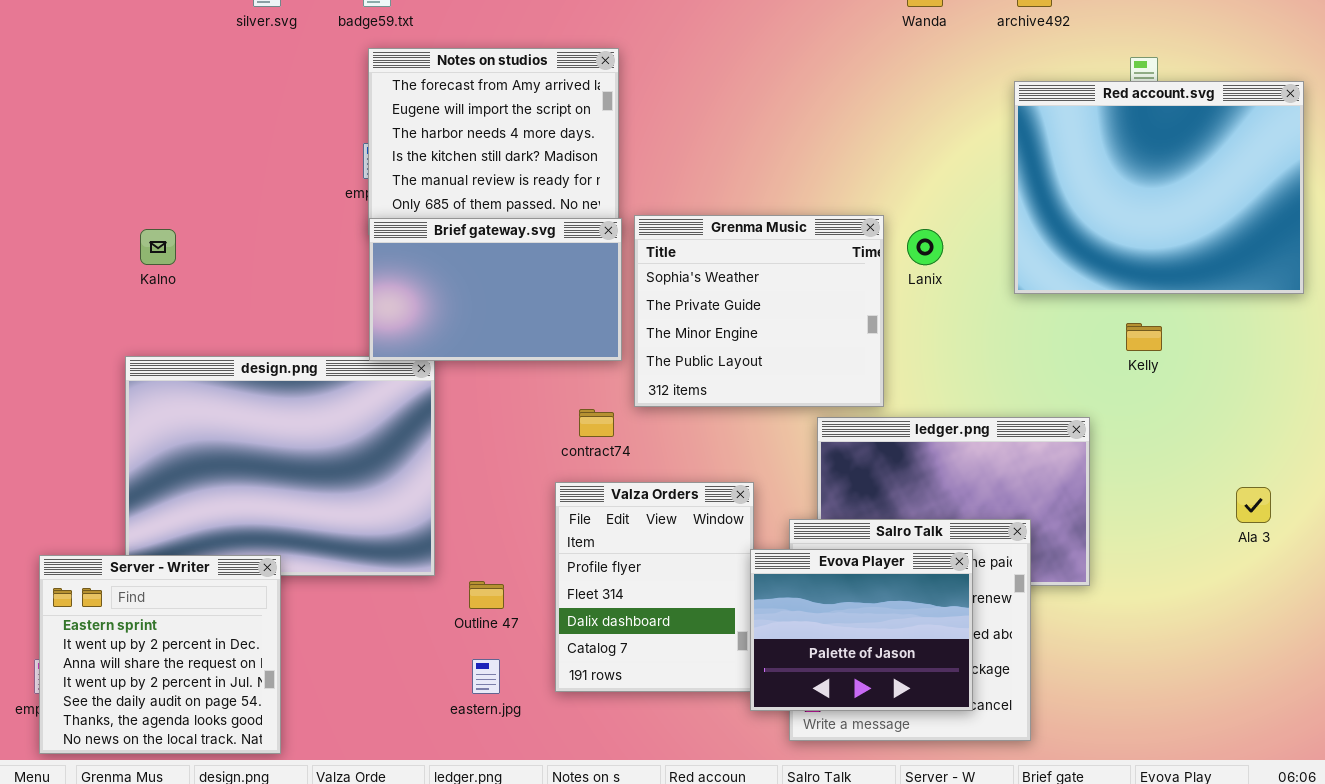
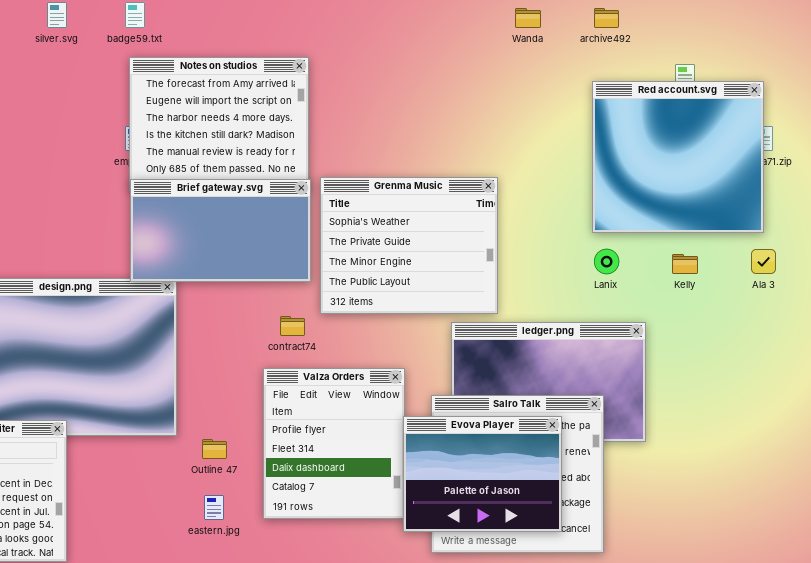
Red account.svg: [1014,81,1304,294] -> [592,81,764,233], resized
Lanix: [907,229,943,265] -> [594,249,619,274], moved
Ala 3: [1236,487,1271,523] -> [751,249,776,274], moved

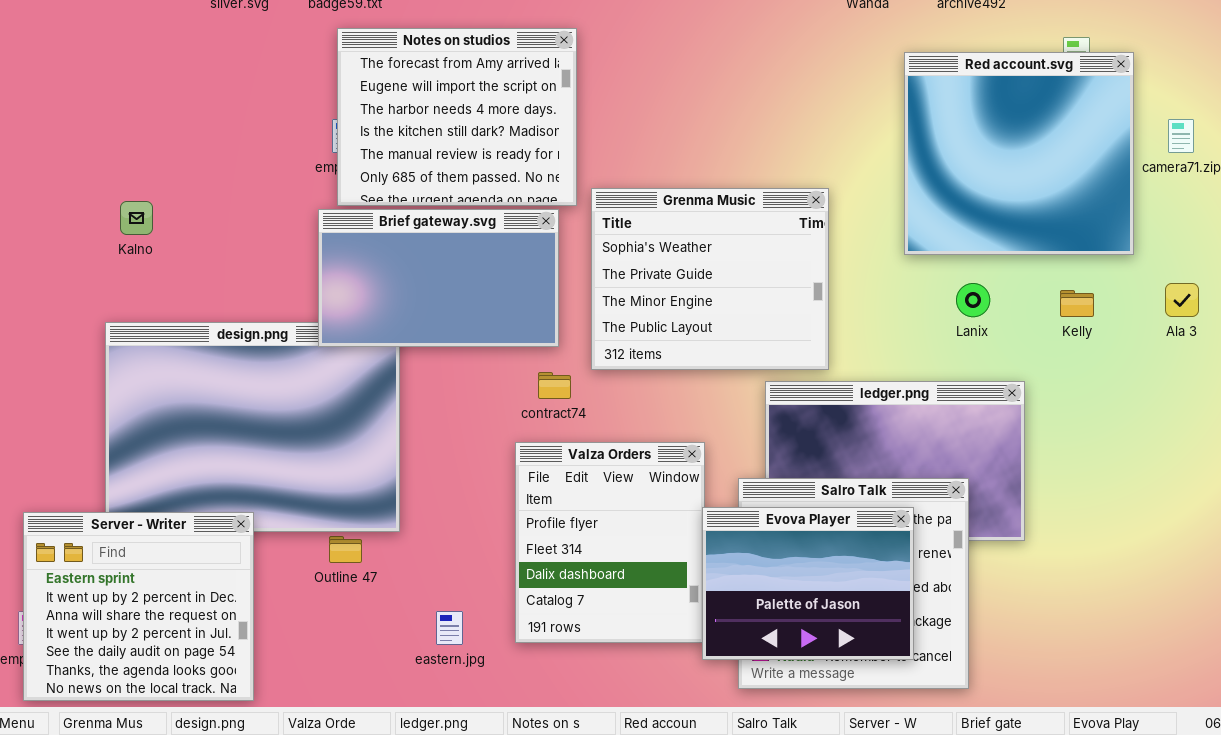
Red account.svg: [592,81,764,233] -> [904,52,1134,255], moved
Brief gateway.svg: [130,179,311,282] -> [318,209,559,347], moved
Outline 47: [202,439,227,459] -> [329,536,362,563], moved

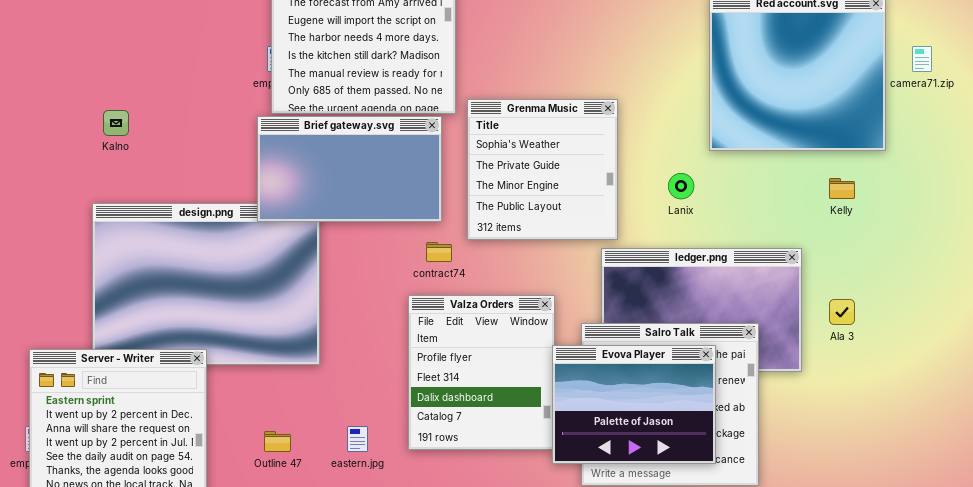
Grenma Music: [591,188,829,370] -> [467,99,618,240], resized
Lanix: [956,283,990,317] -> [668,173,694,199], moved
Ala 3: [1165,283,1199,317] -> [829,299,855,325], moved
Outline 47: [329,536,362,563] -> [264,431,291,452], moved

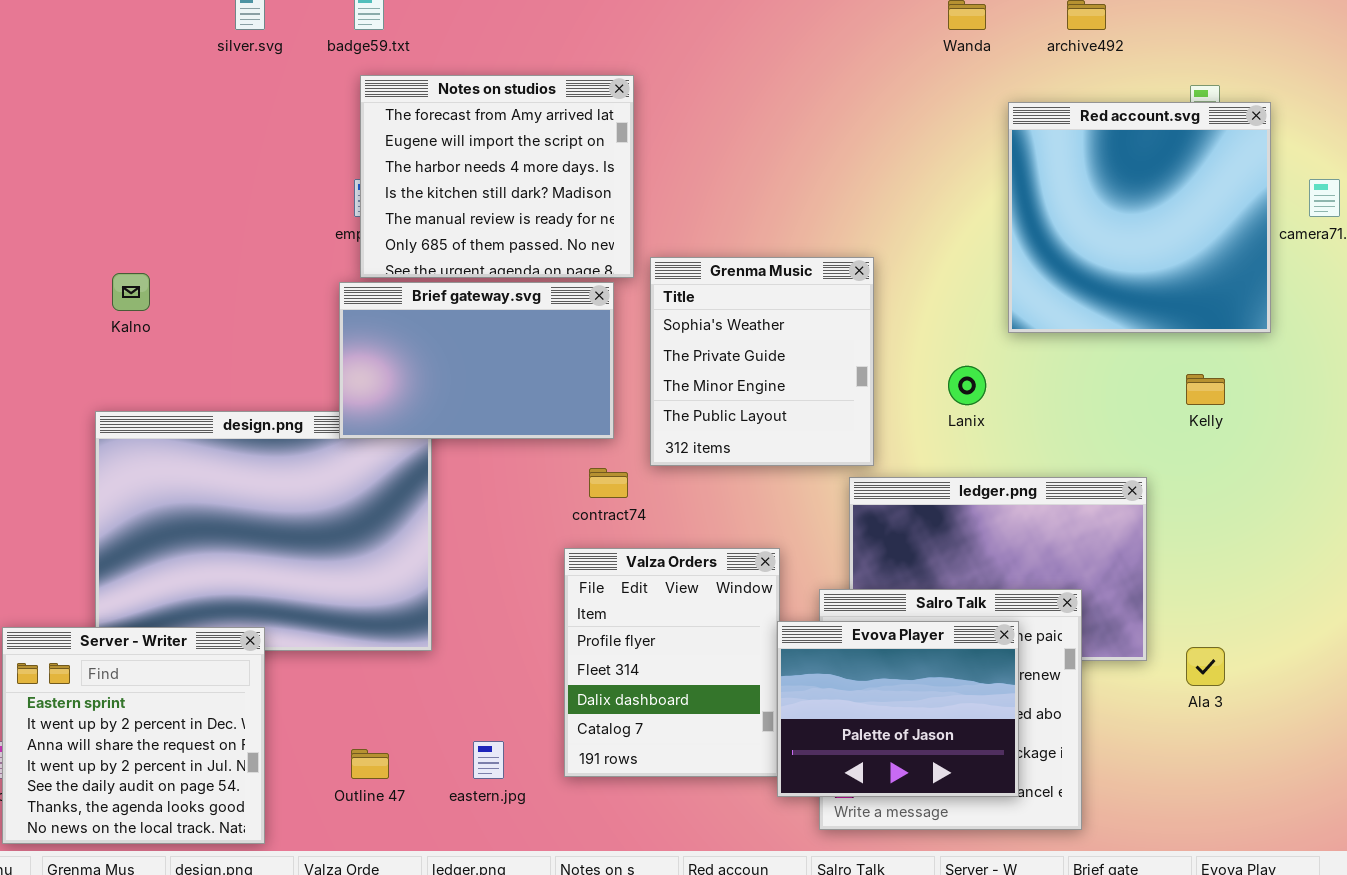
Ala 3: [829,299,855,325] -> [1186,647,1225,686], moved

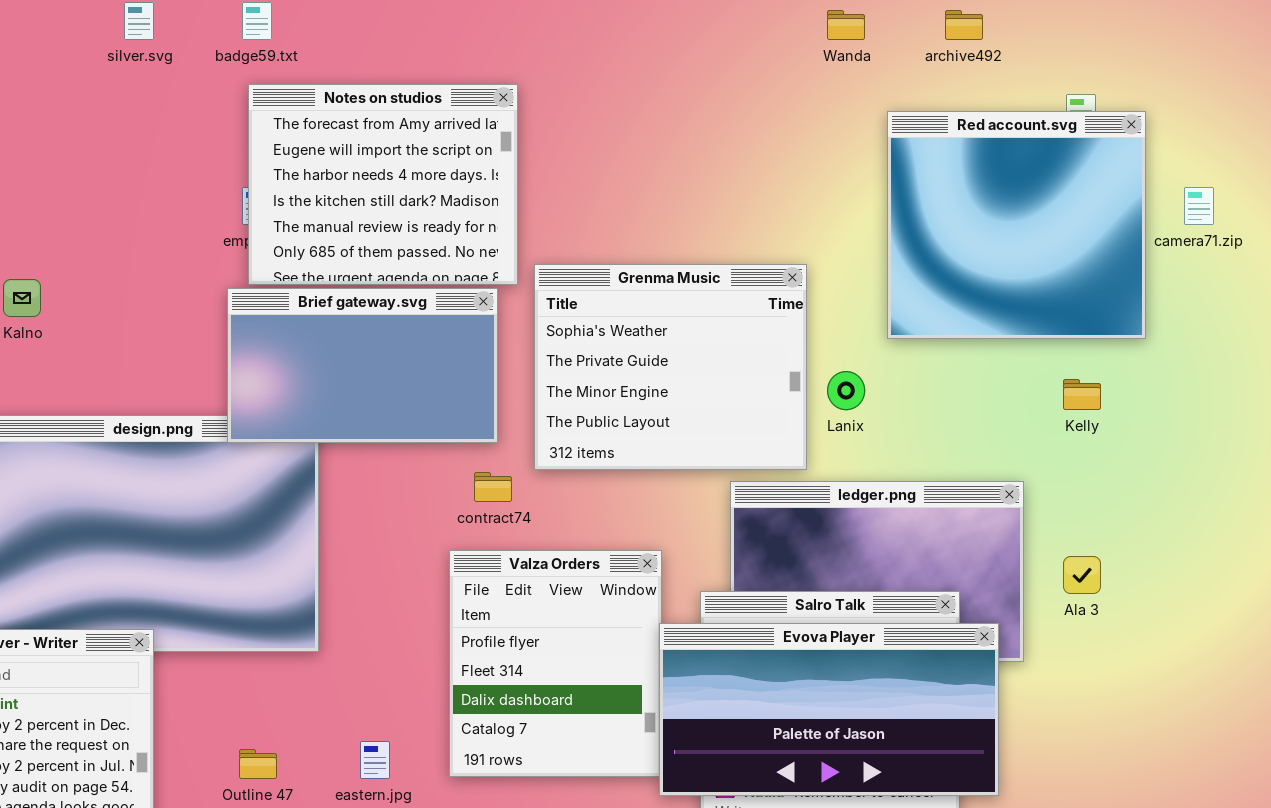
Grenma Music: [650,257,874,466] -> [534,264,807,470], resized
Evova Player: [777,621,1019,797] -> [659,623,999,796], resized
Ala 3: [1186,647,1225,686] -> [1063,556,1101,594], moved

